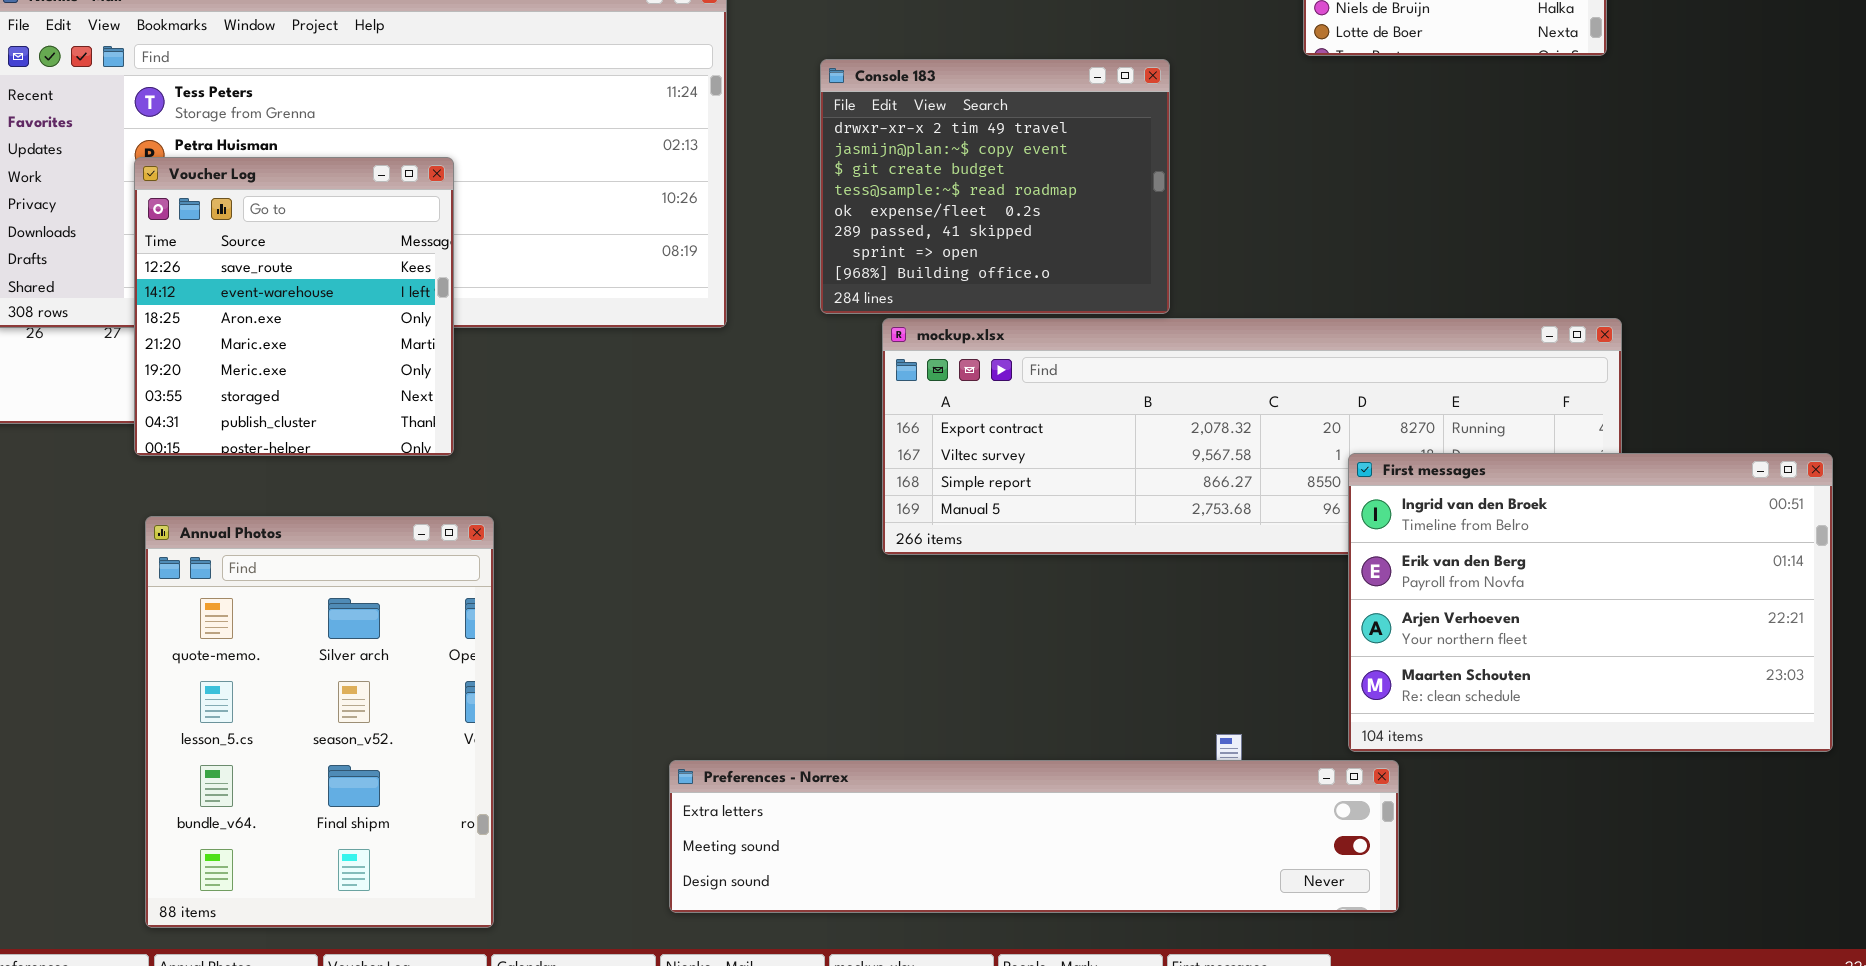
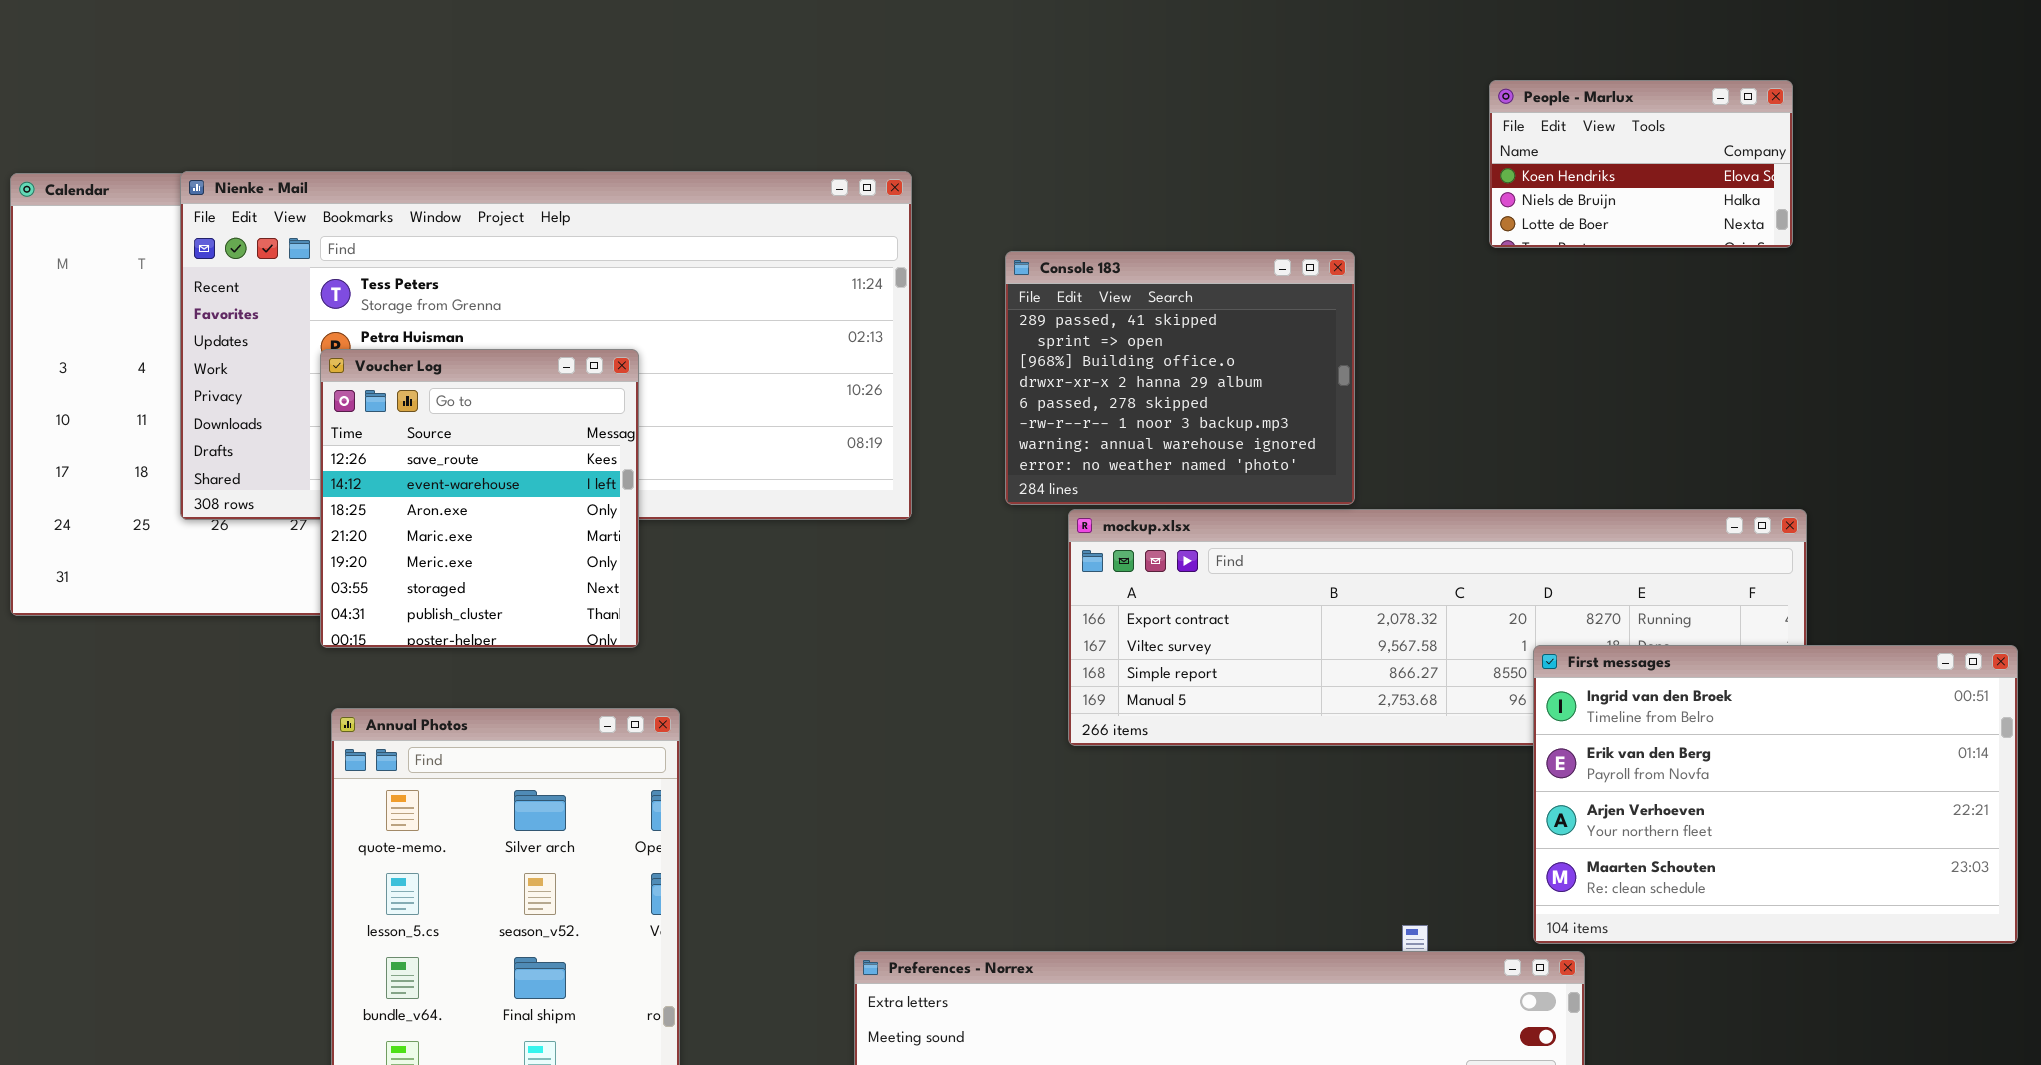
Console 183: [820,59,1170,314] -> [1005,251,1355,505], scrolled down 5 rows

